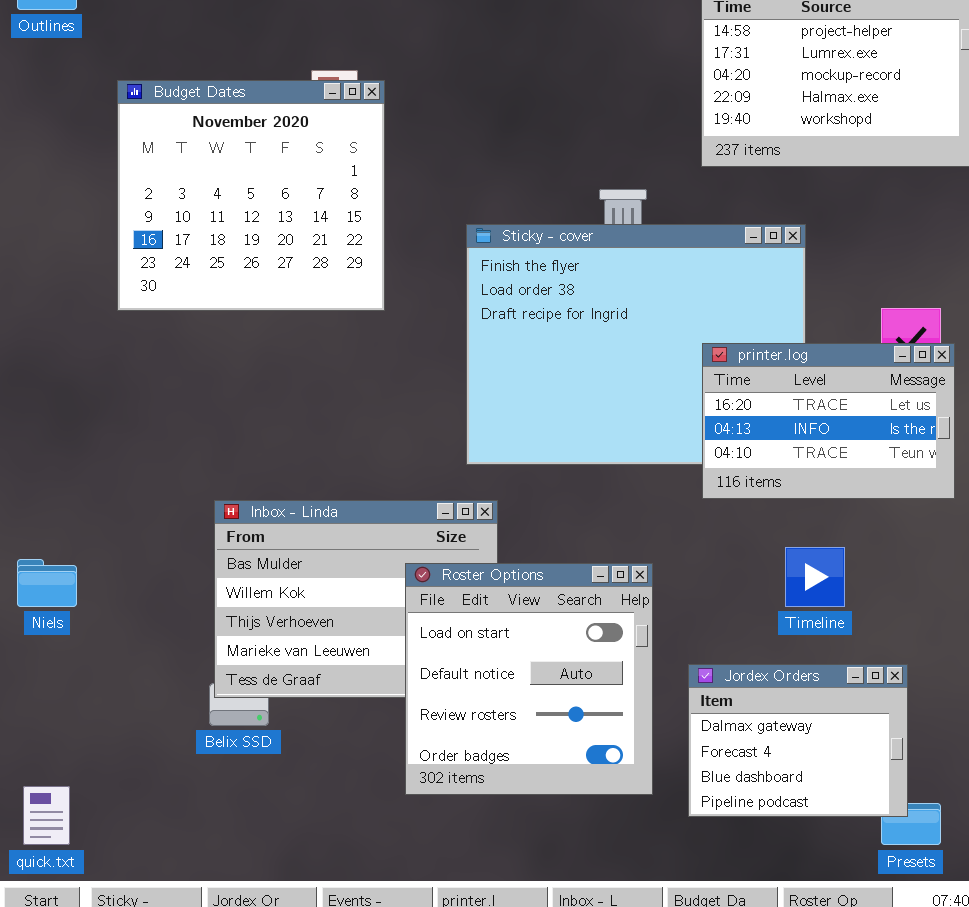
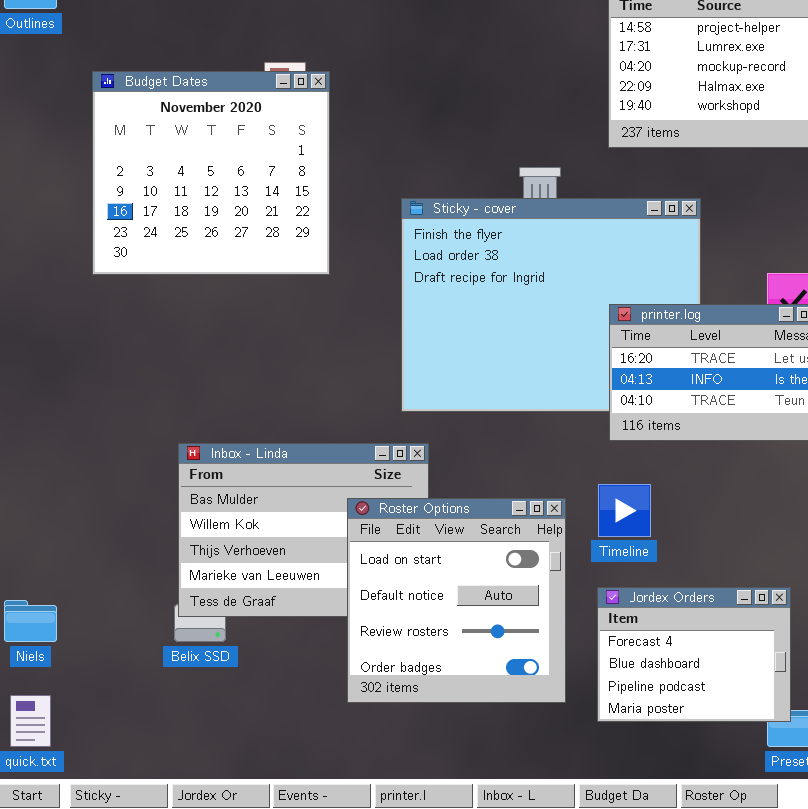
Timeline: [785,547,845,607] -> [598,484,651,537], moved
Niels: [17,559,77,607] -> [4,600,57,642], moved
Jordex Orders: [688,664,908,817] -> [597,587,791,722], scrolled down 1 row

